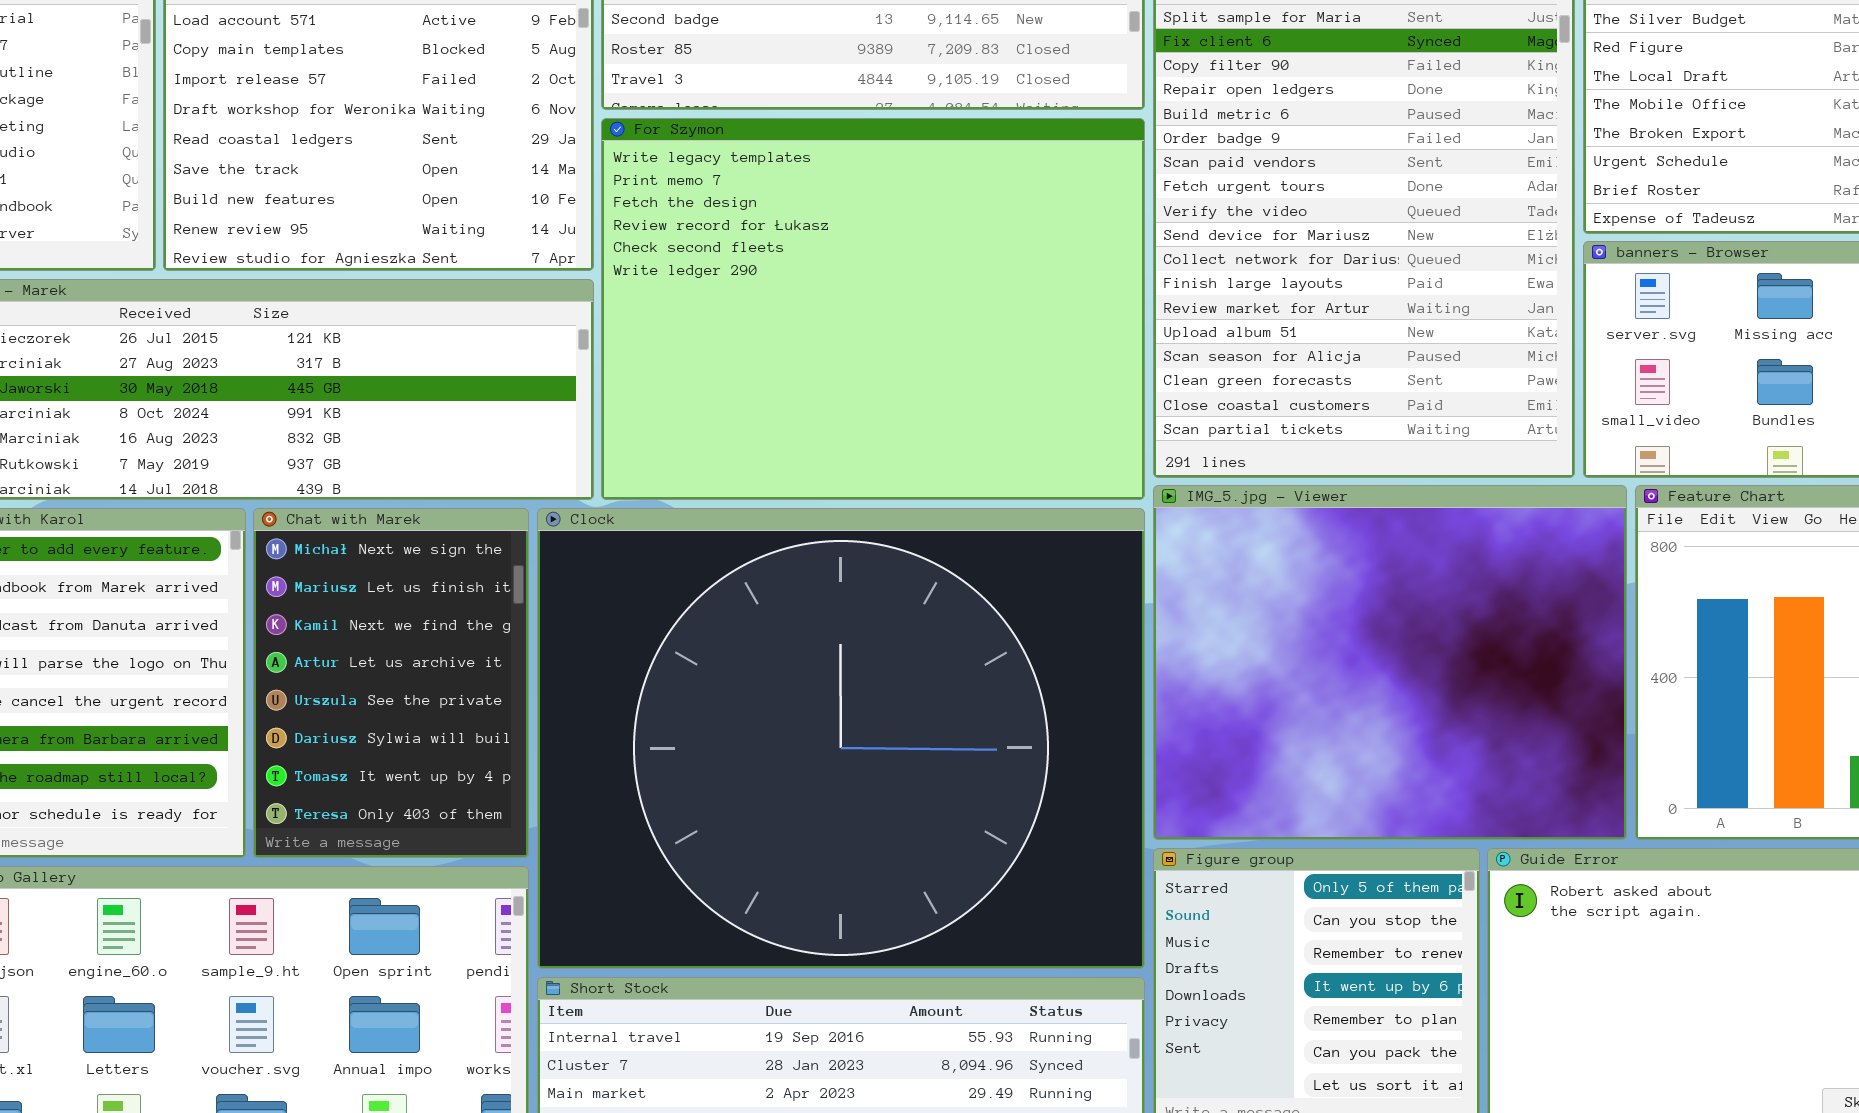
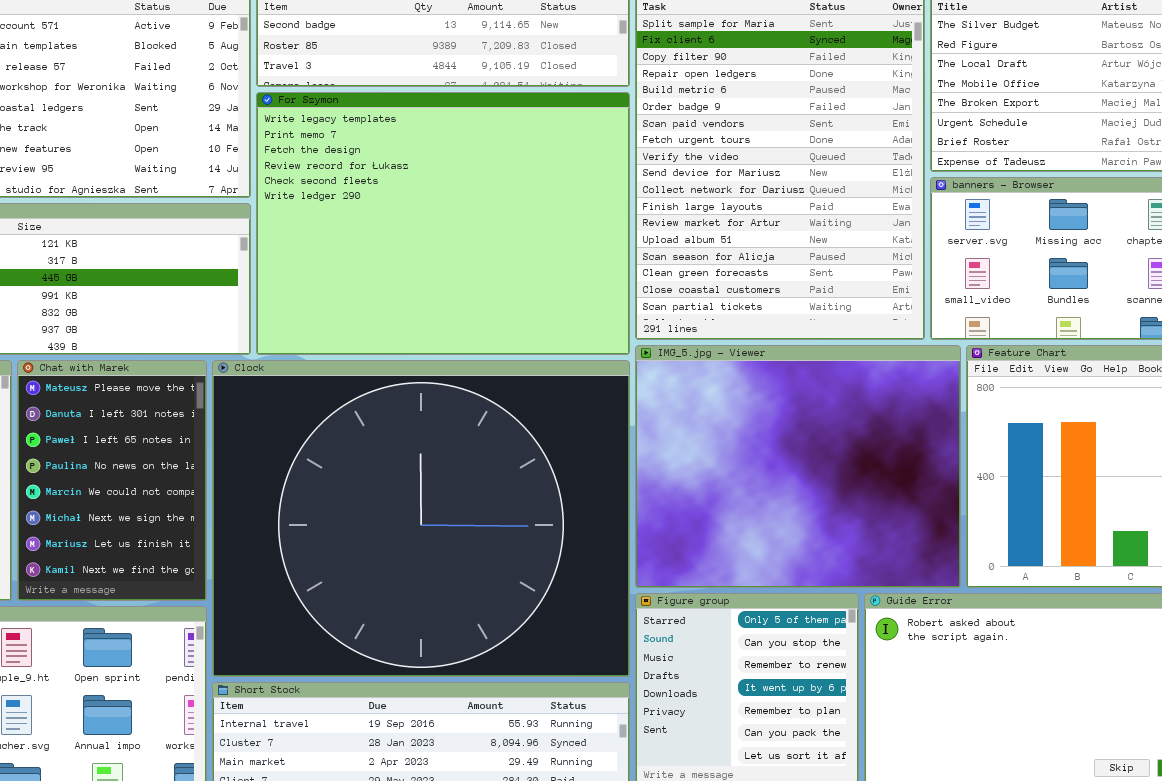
Chat with Marek: [253,508,529,858] -> [17,360,207,601], scrolled up 5 rows

